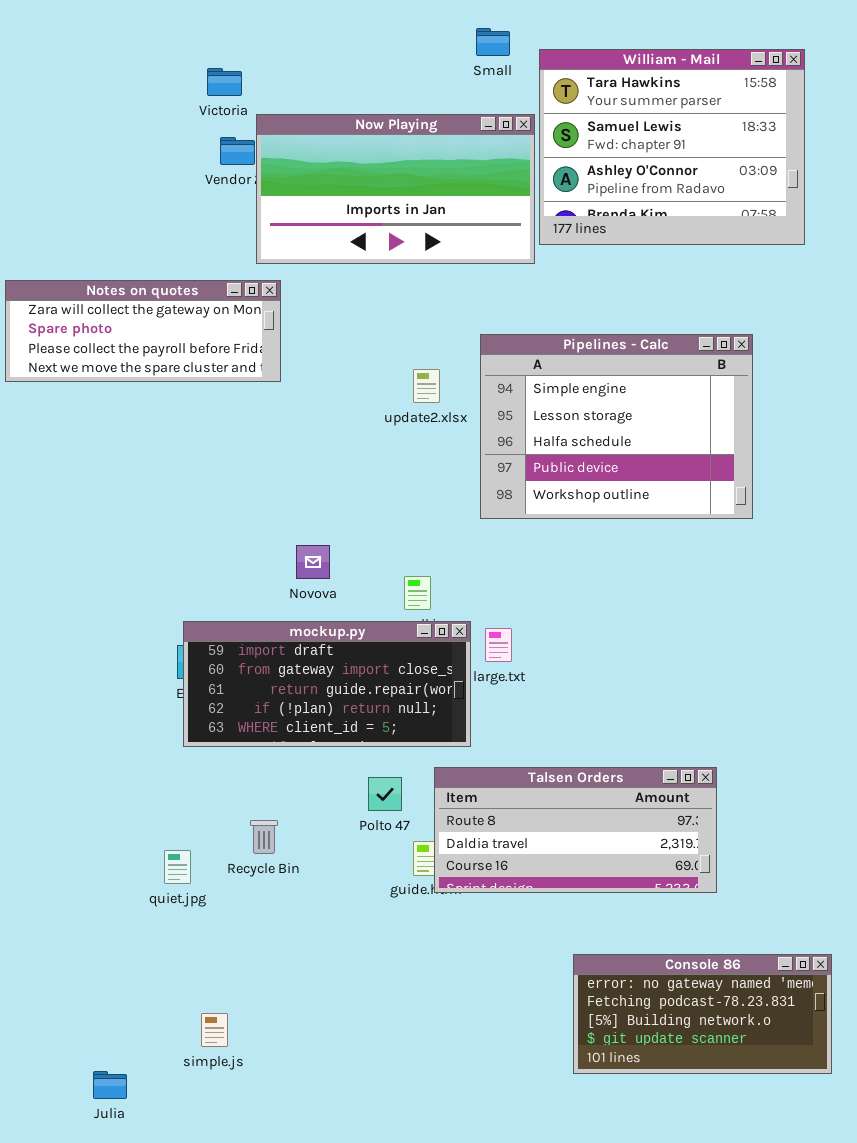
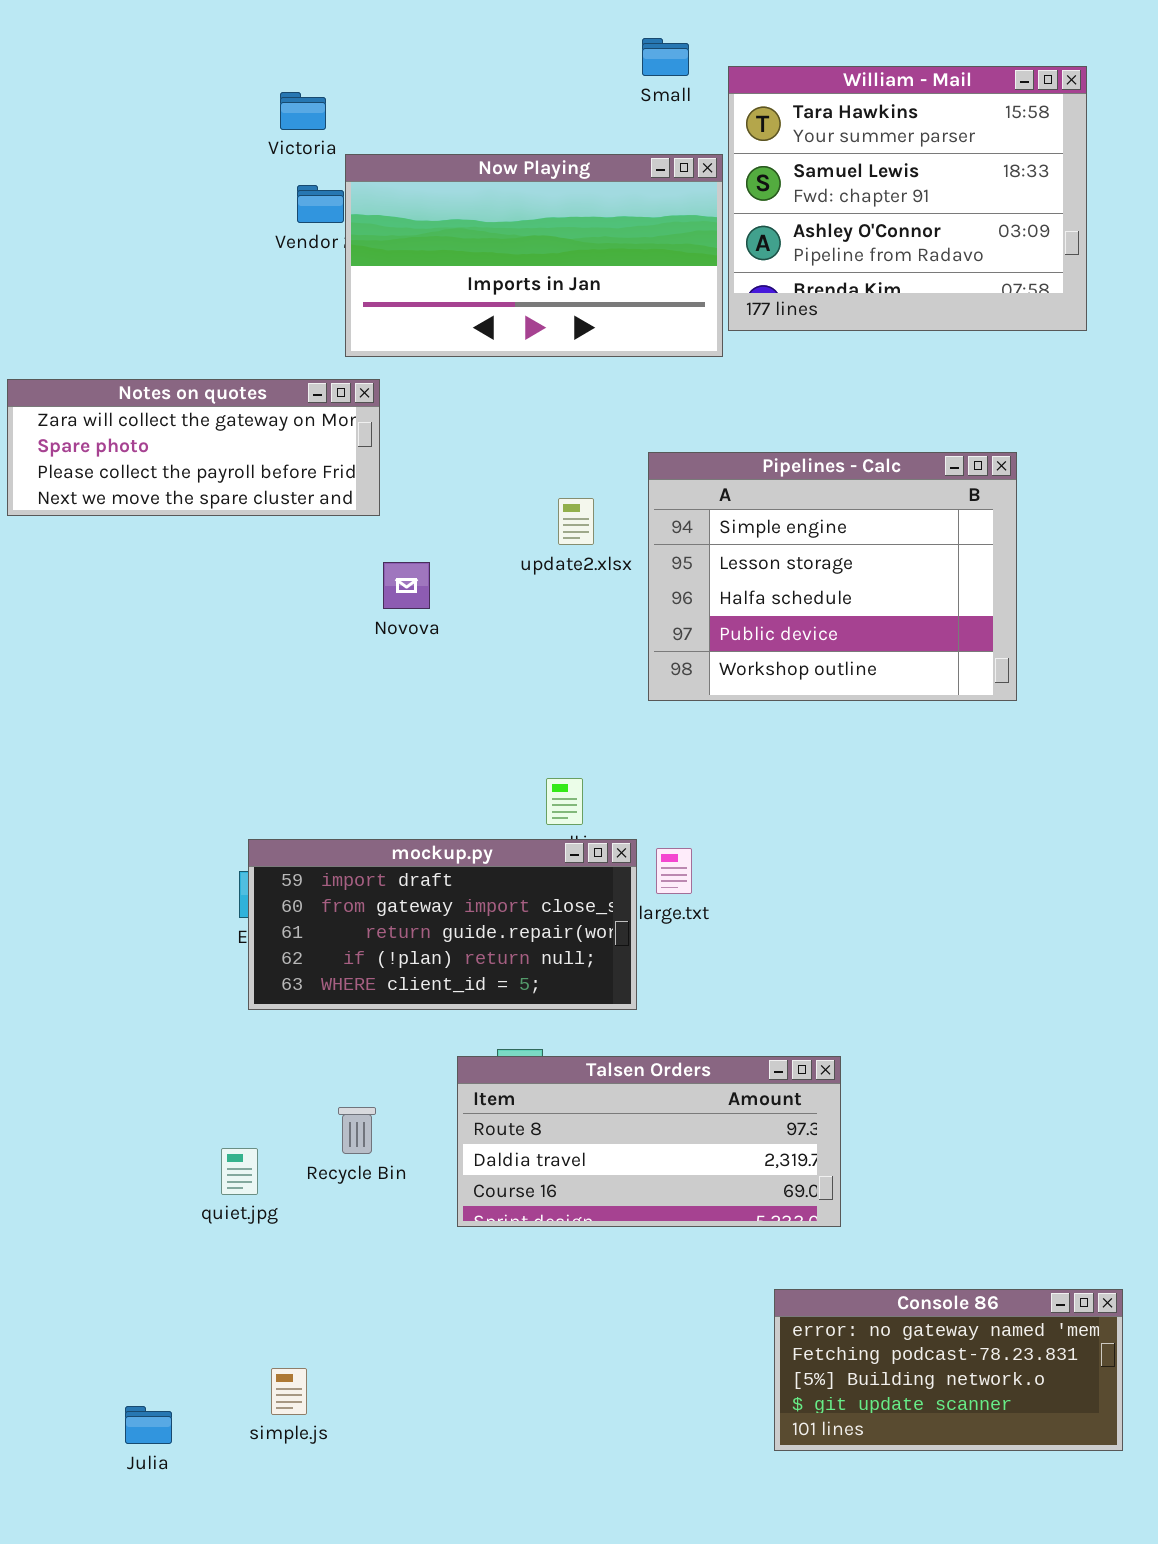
Novova: [296,545,330,579] -> [383,562,430,609], moved
Talsen Orders: [434,767,717,893] -> [457,1056,841,1227], moved
Julia: [93,1071,127,1099] -> [125,1406,172,1444], moved

